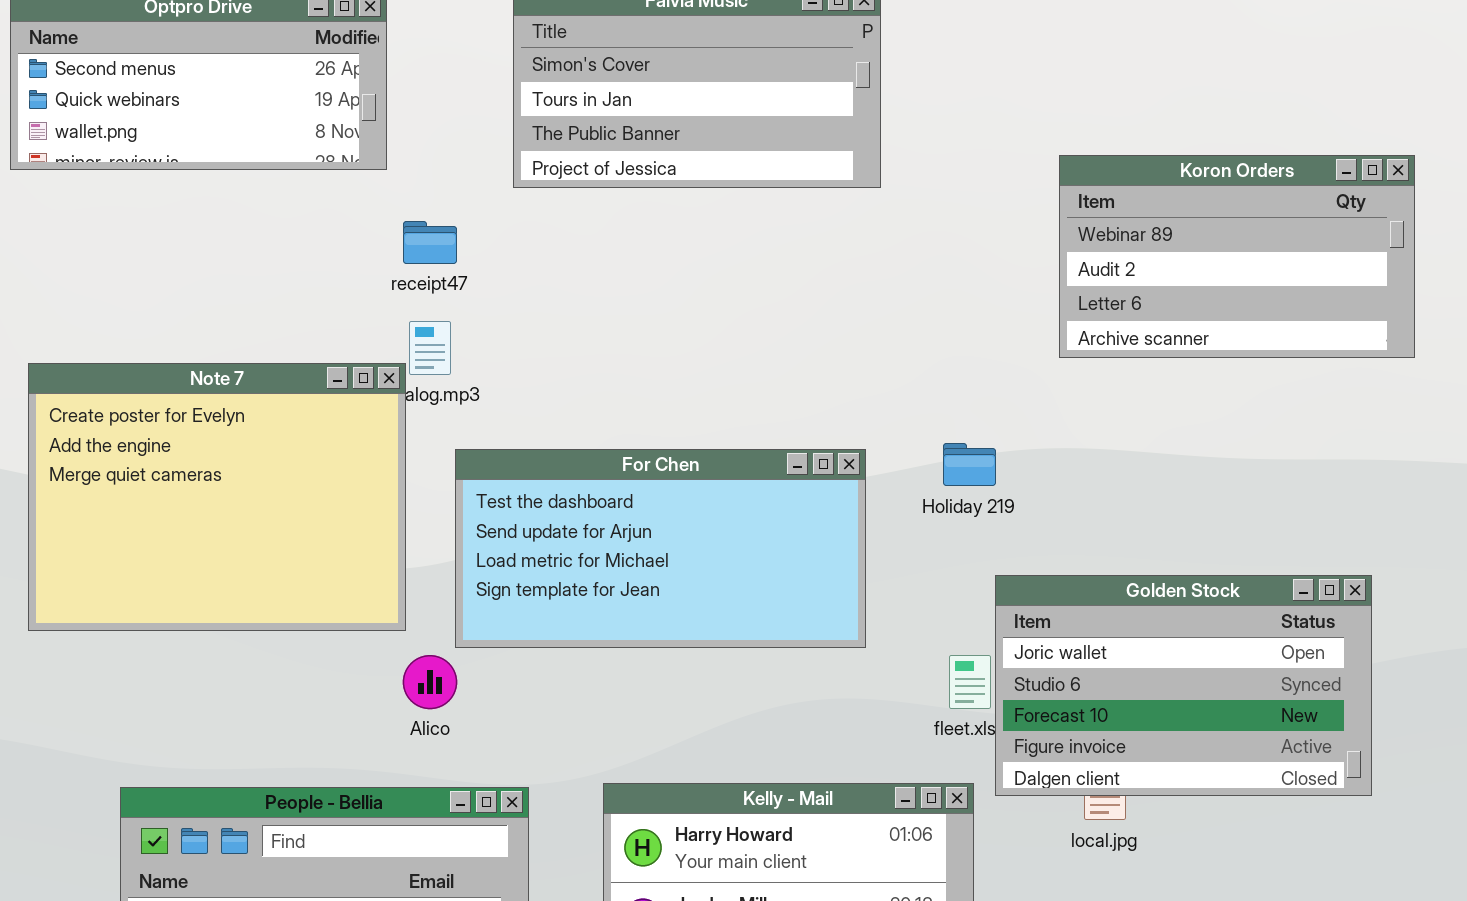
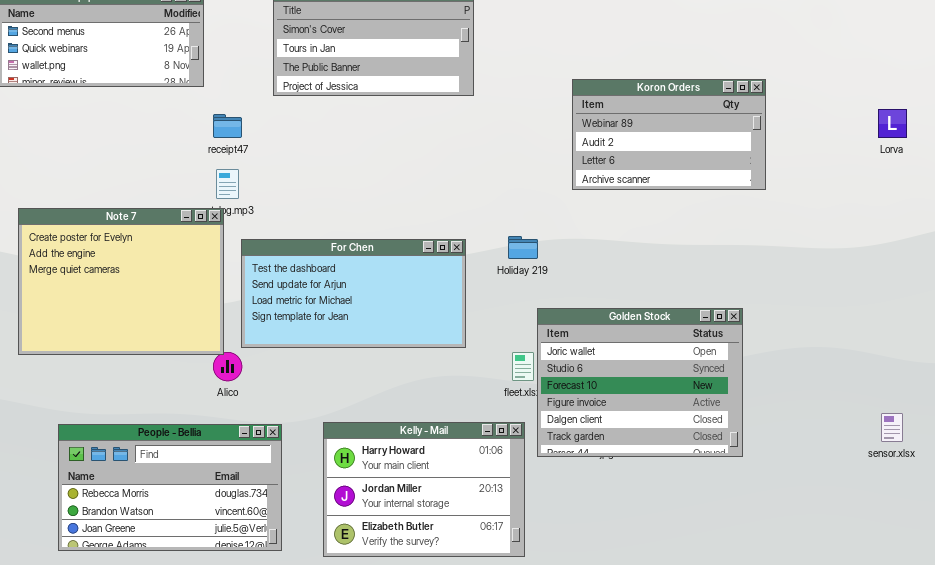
Note 7: [28,363,406,631] -> [18,208,224,355], moved
Golden Stock: [995,575,1372,796] -> [537,308,743,457], resized

